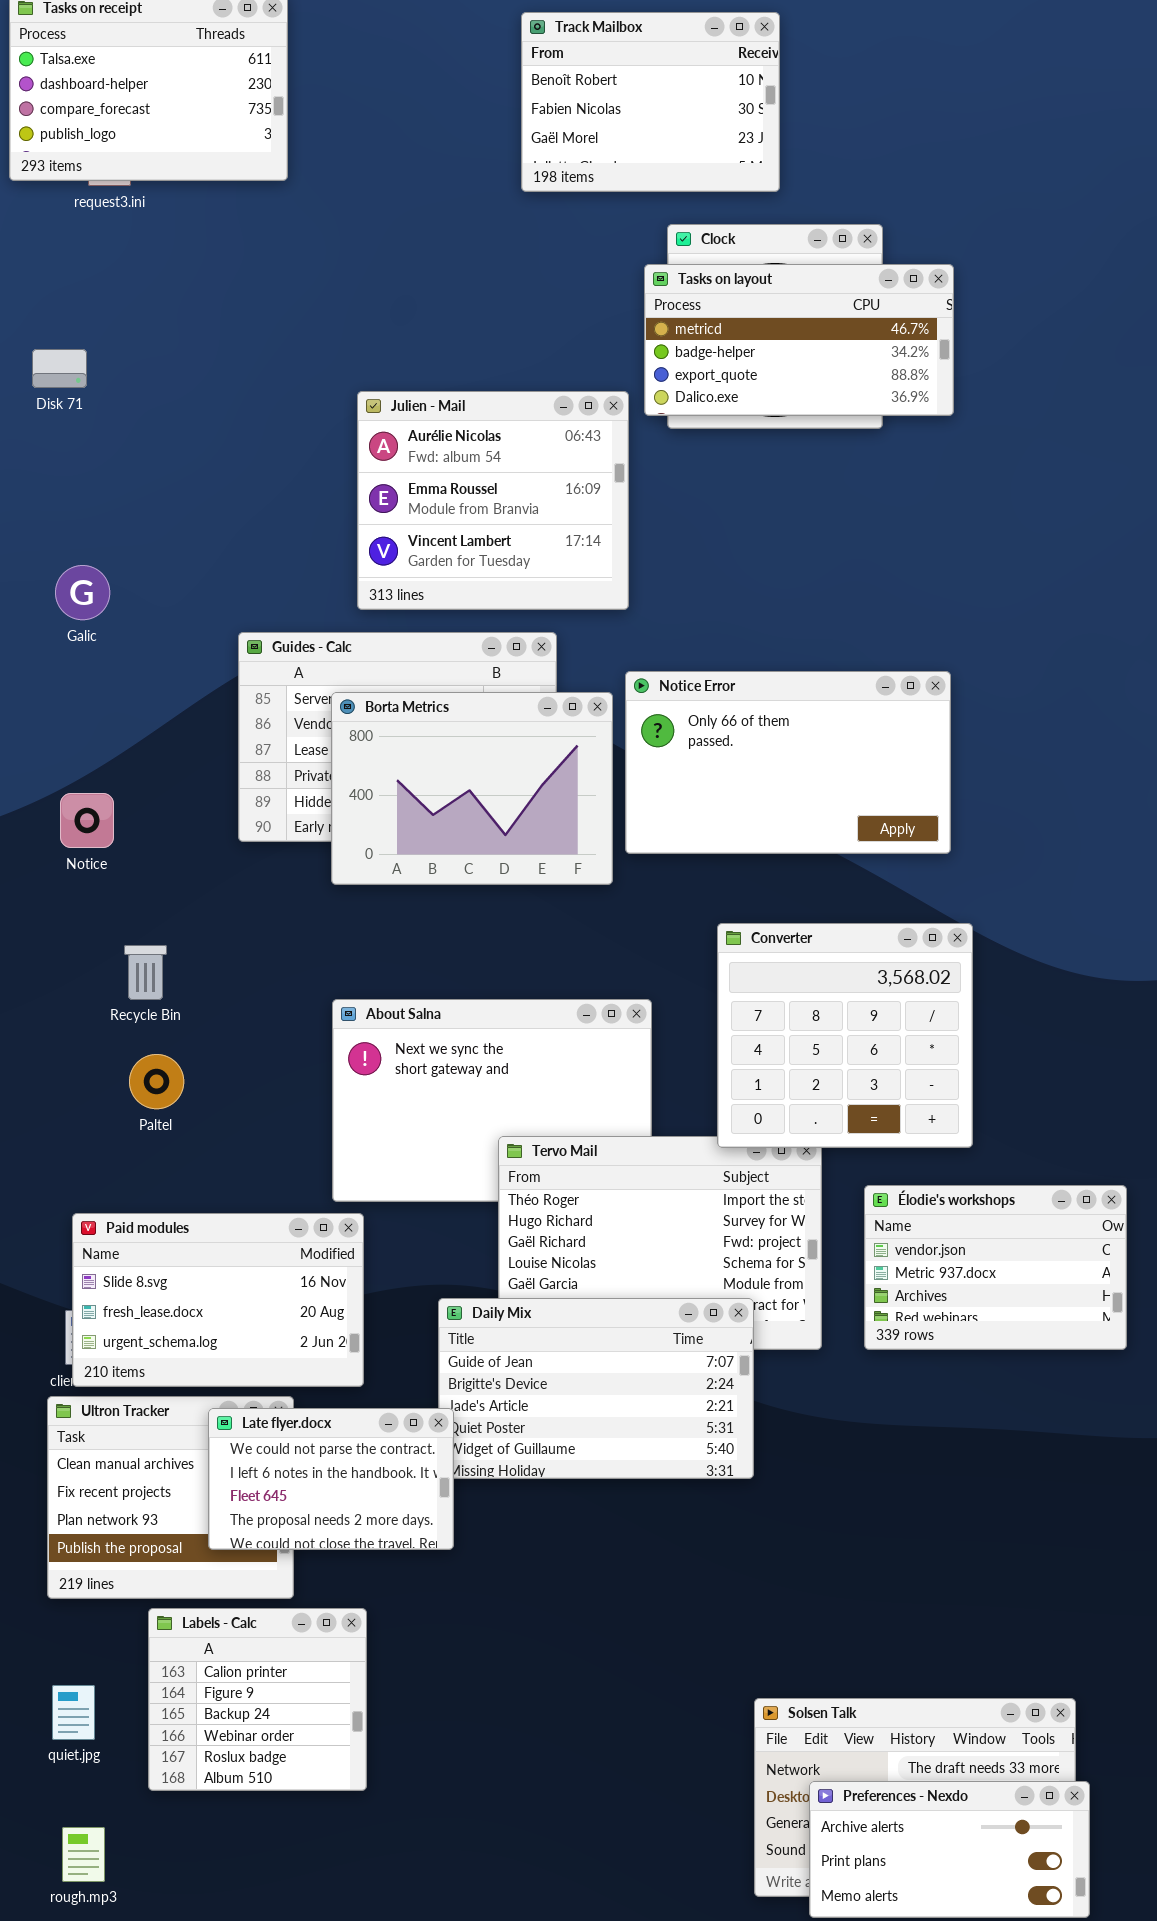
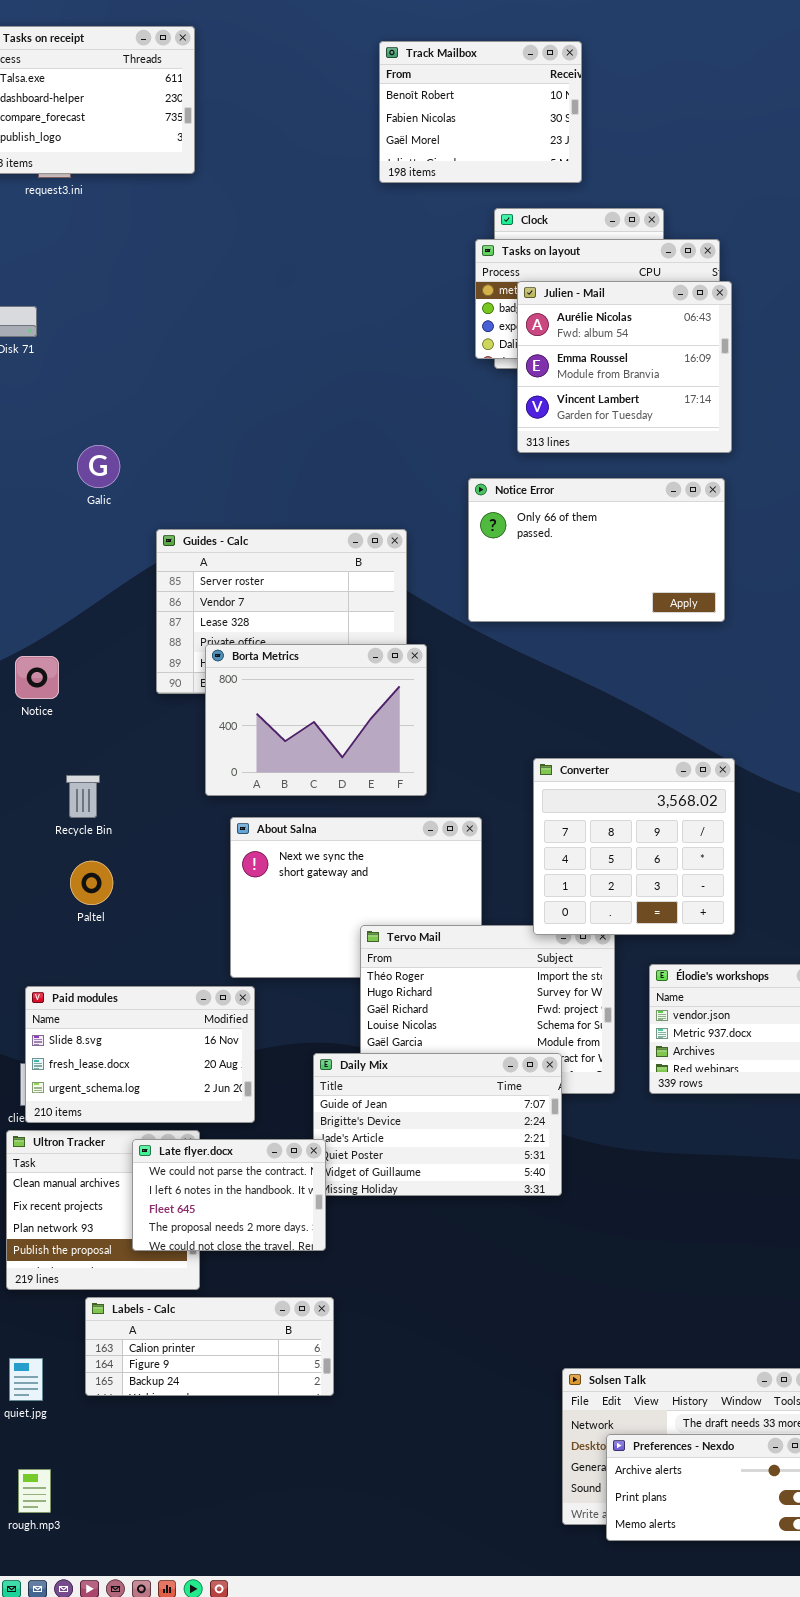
Julien - Mail: [357,391,629,610] -> [517,281,732,453], moved
Galic: [55,565,110,620] -> [77,445,120,488], moved
Notice Error: [625,671,951,854] -> [468,478,725,622], moved
Borta Metrics: [331,692,613,885] -> [205,644,427,796], moved
Labels - Calc: [148,1608,367,1791] -> [85,1297,334,1396], resized

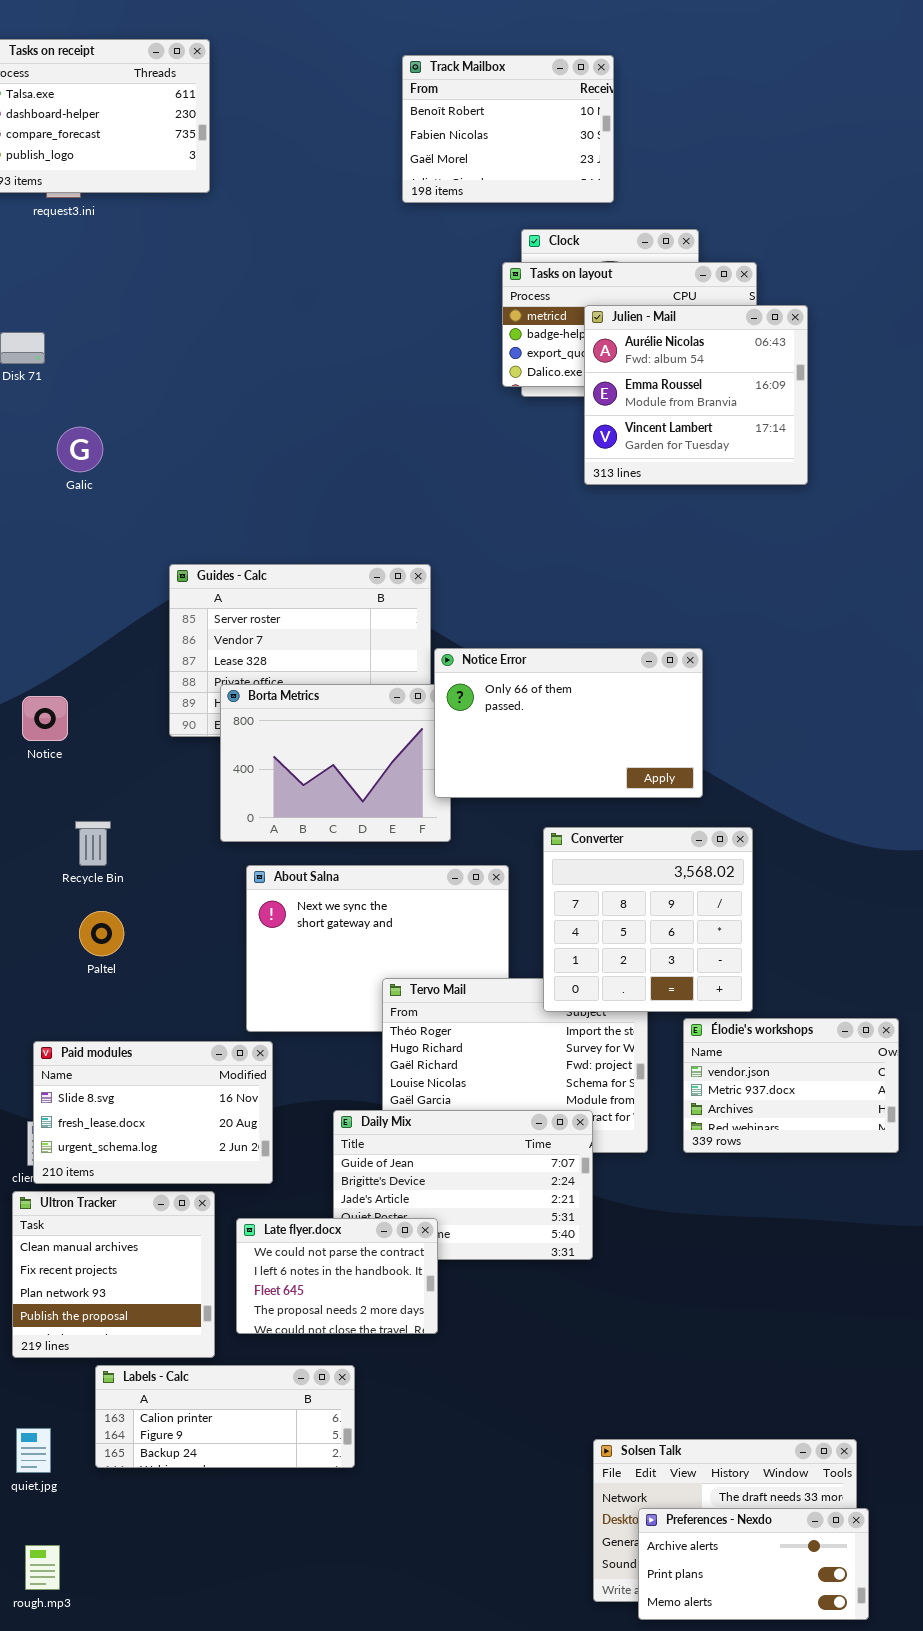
Julien - Mail: [517,281,732,453] -> [584,305,808,485], moved
Galic: [77,445,120,488] -> [57,427,103,472], moved
Notice Error: [468,478,725,622] -> [434,648,703,798], moved
Converter: [533,758,735,935] -> [543,827,753,1012], moved
Late flyer.docx: [132,1139,326,1251] -> [236,1218,438,1334], moved

